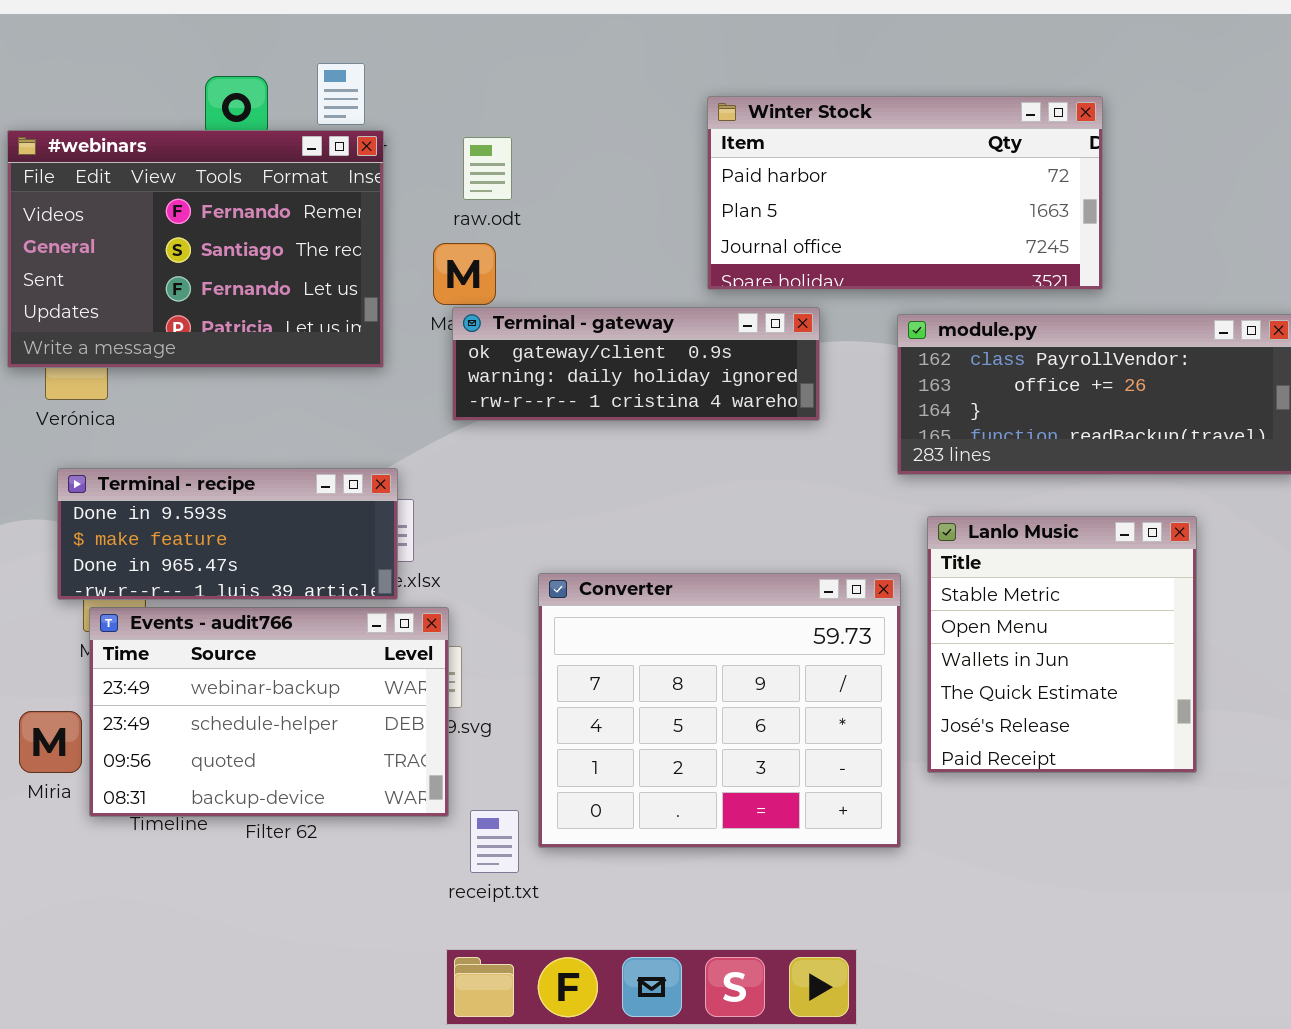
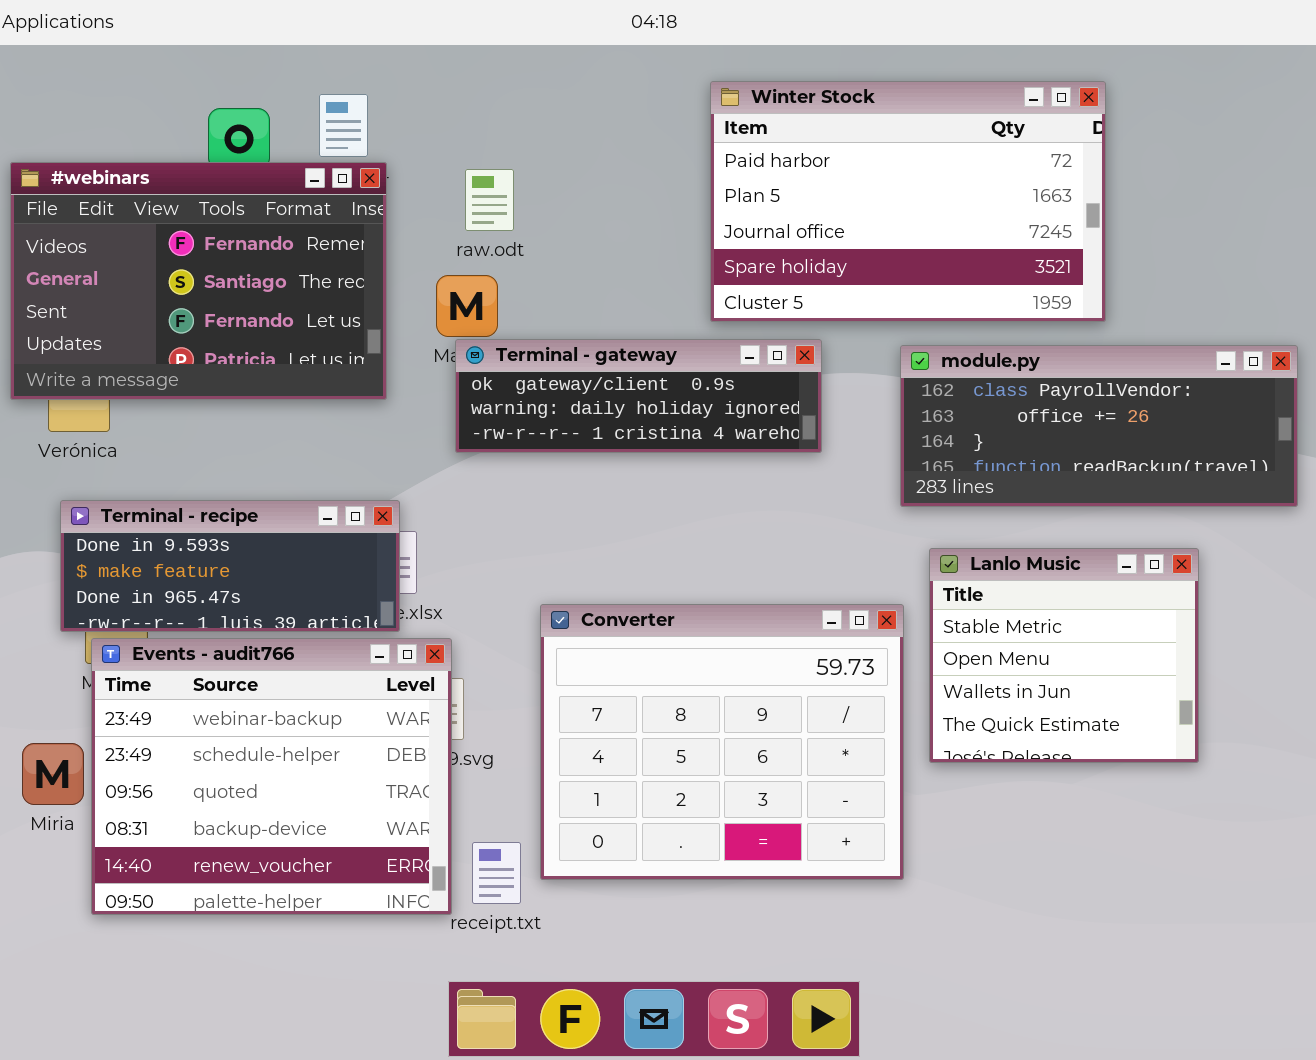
Winter Stock: [707,96,1103,290] -> [710,81,1106,322], resized
Lanlo Music: [927,516,1197,773] -> [929,548,1199,763], resized
Events - audit766: [89,607,449,817] -> [91,638,452,915], resized

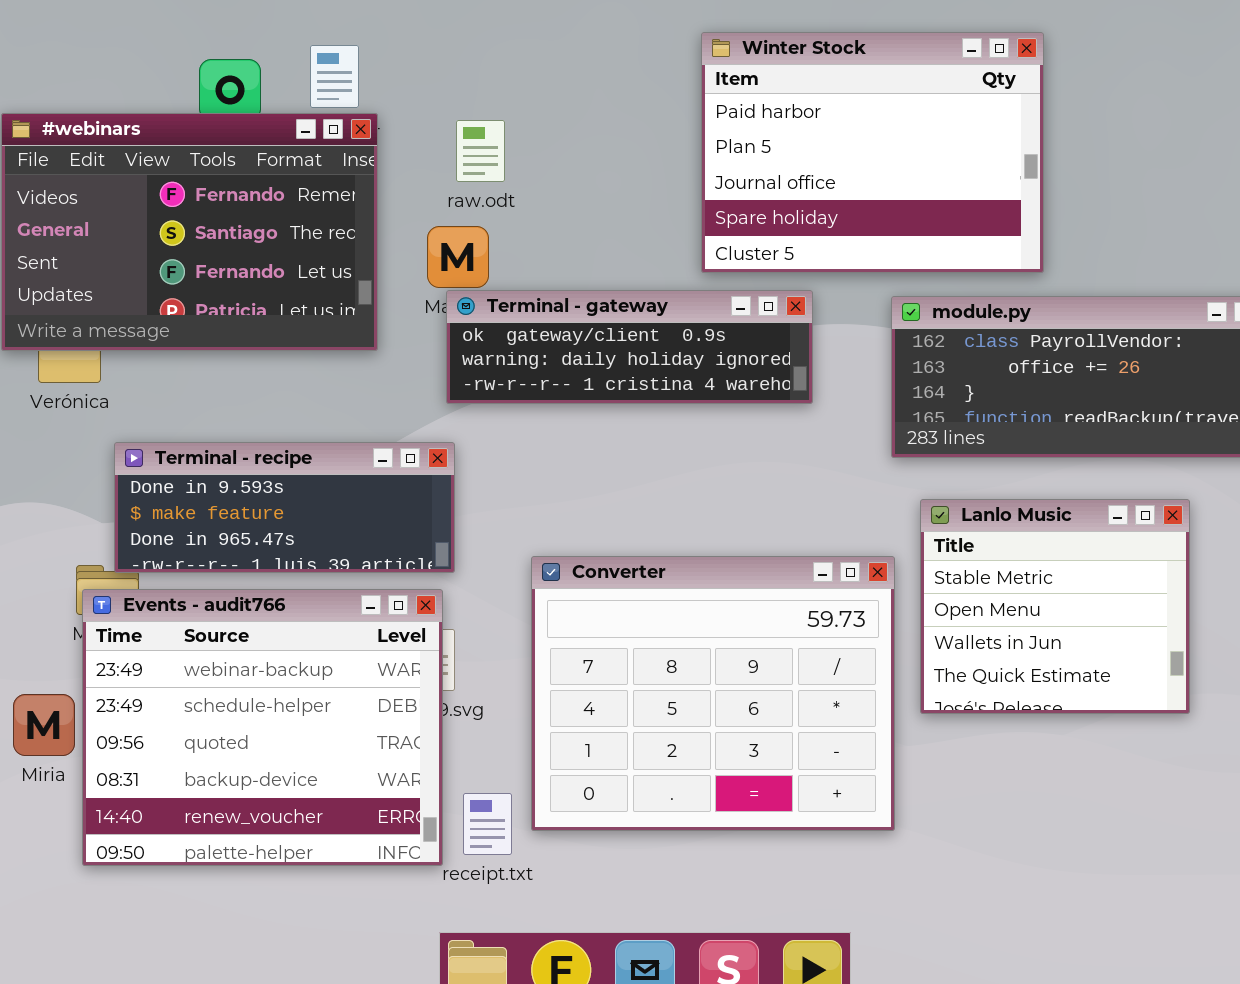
Winter Stock: [710,81,1106,322] -> [701,32,1044,273], resized
Terminal - recipe: [60,500,400,632] -> [114,442,455,573], moved

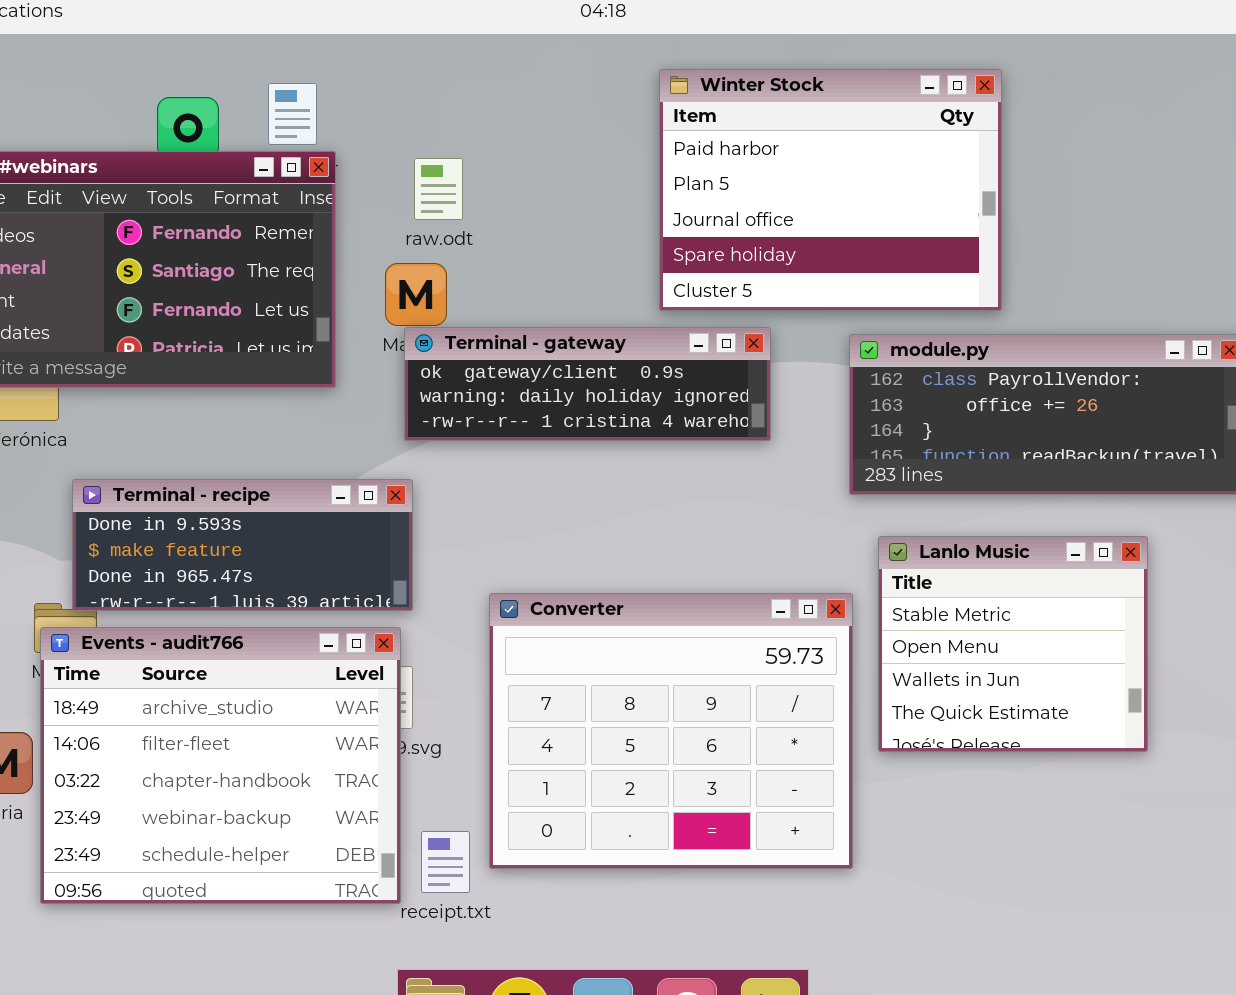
Events - audit766: [82,589,443,866] -> [40,627,401,904], scrolled up 3 rows

